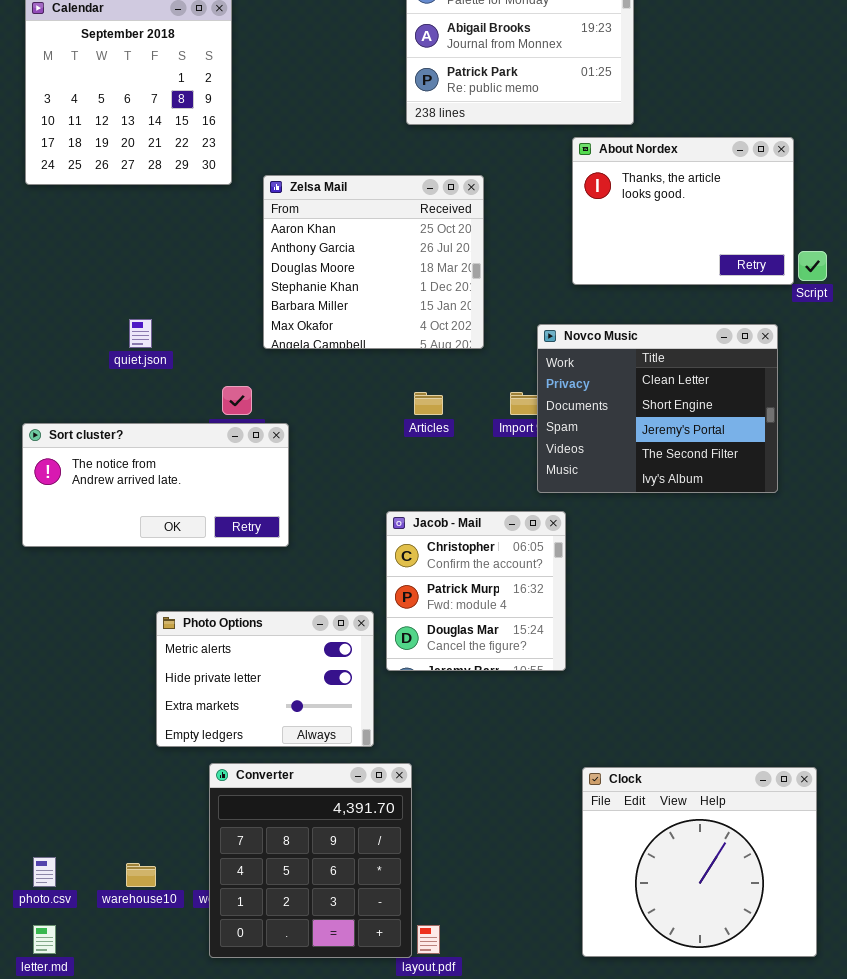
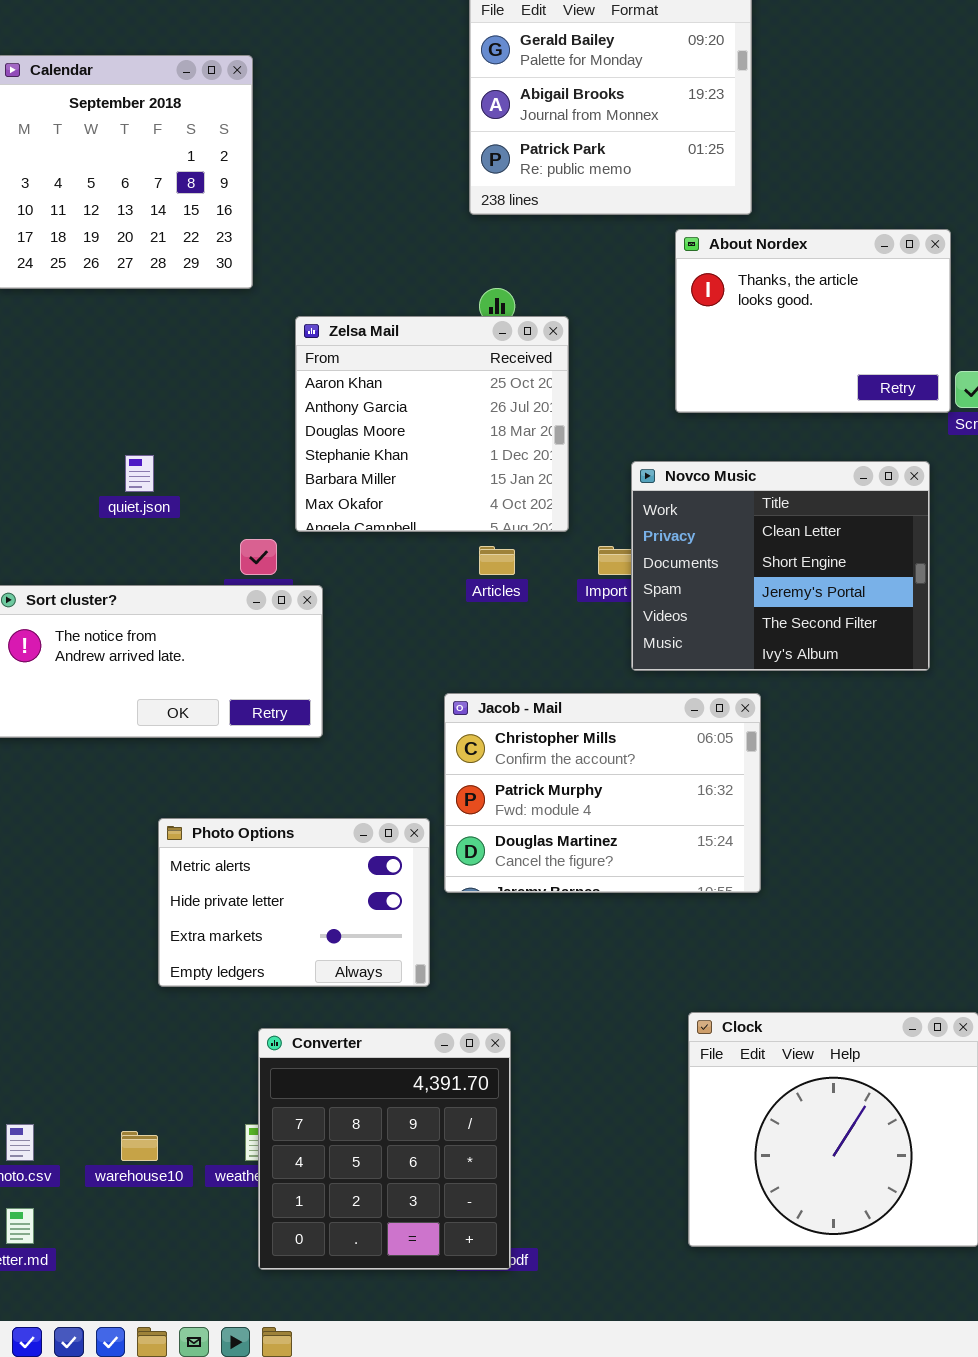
Zelsa Mail: [263,175,484,349] -> [295,316,569,532], moved
Jacob - Mail: [386,511,566,671] -> [444,693,761,893], resized
Converter: [209,763,412,958] -> [258,1028,511,1270], moved

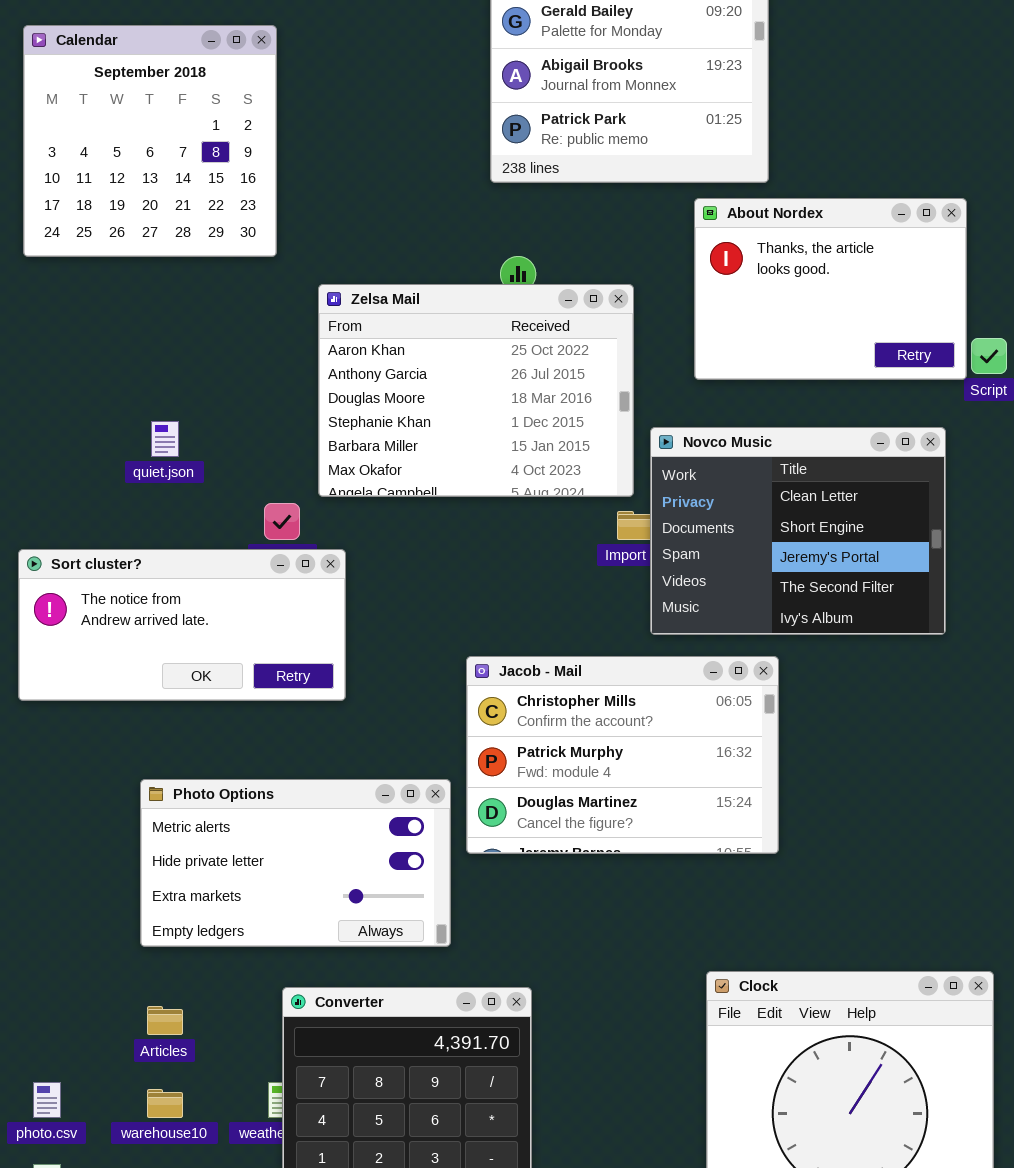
Zelsa Mail: [295,316,569,532] -> [318,284,634,497], resized
Articles: [479,546,515,575] -> [147,1006,183,1035], moved
Photo Options: [158,818,430,987] -> [140,779,451,947], resized

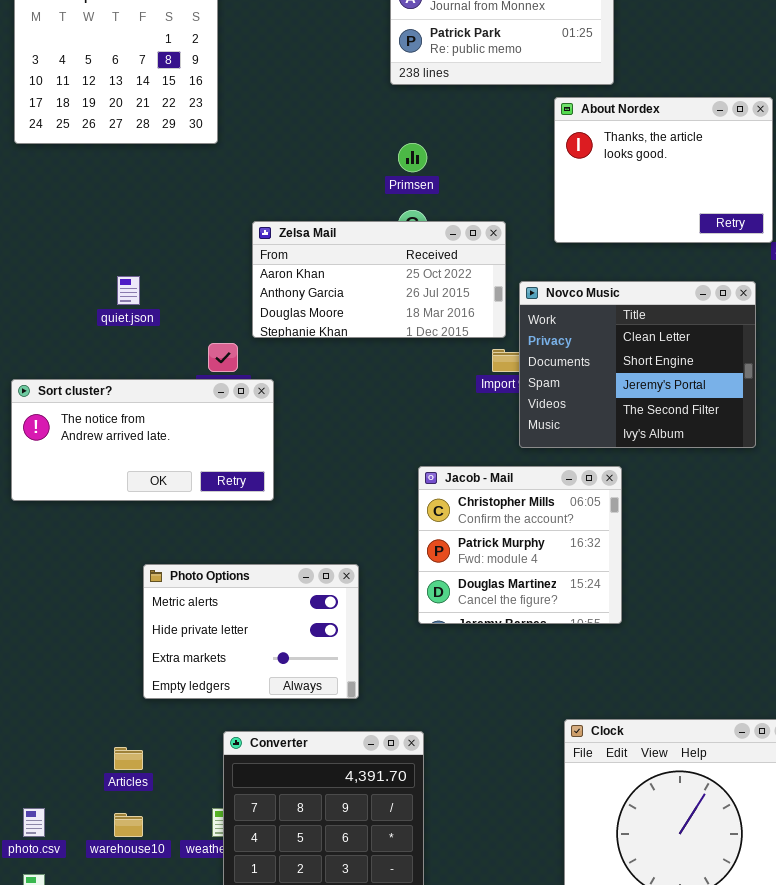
Zelsa Mail: [318,284,634,497] -> [252,221,506,338], resized
Jacob - Mail: [466,656,779,854] -> [418,466,622,624], resized
Photo Options: [140,779,451,947] -> [143,564,359,699], resized

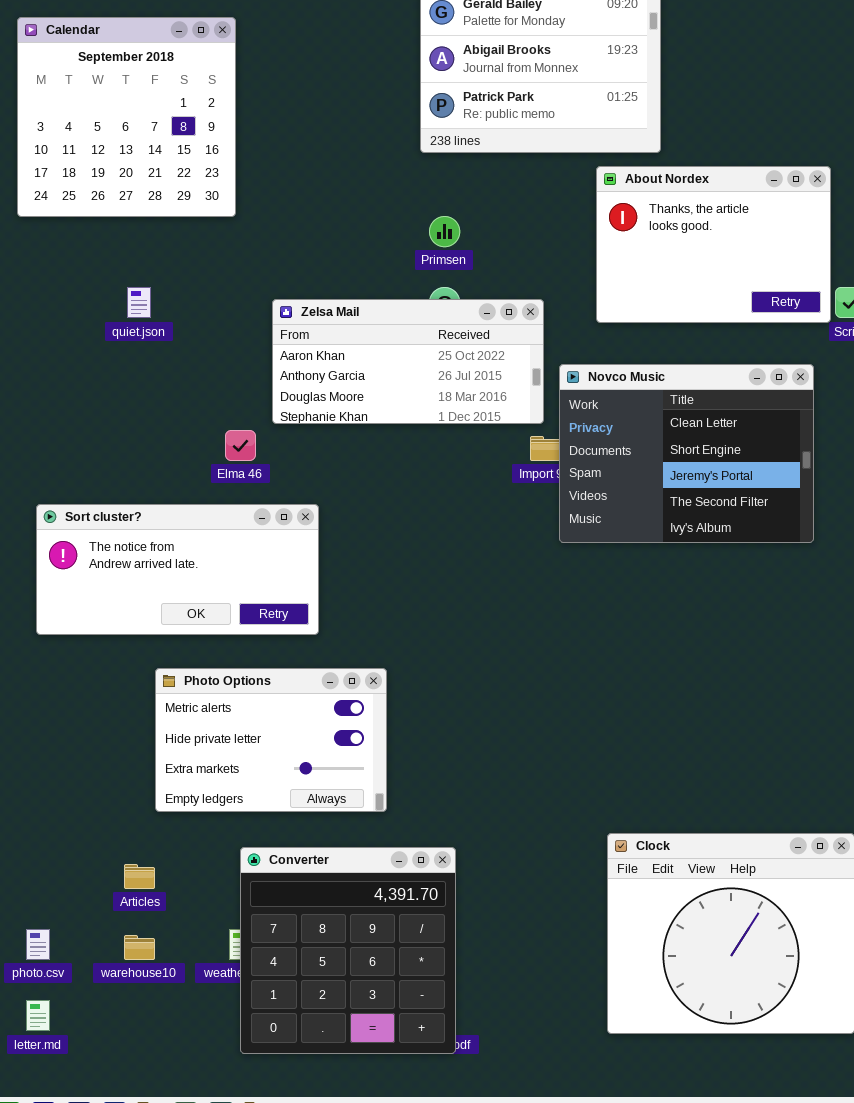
quiet.json: [117,276,140,305] -> [127,287,151,318], moved
Sort cluster?: [11,379,274,501] -> [36,504,319,635], moved
Jacob - Mail: [418,466,622,624] -> none, closed

